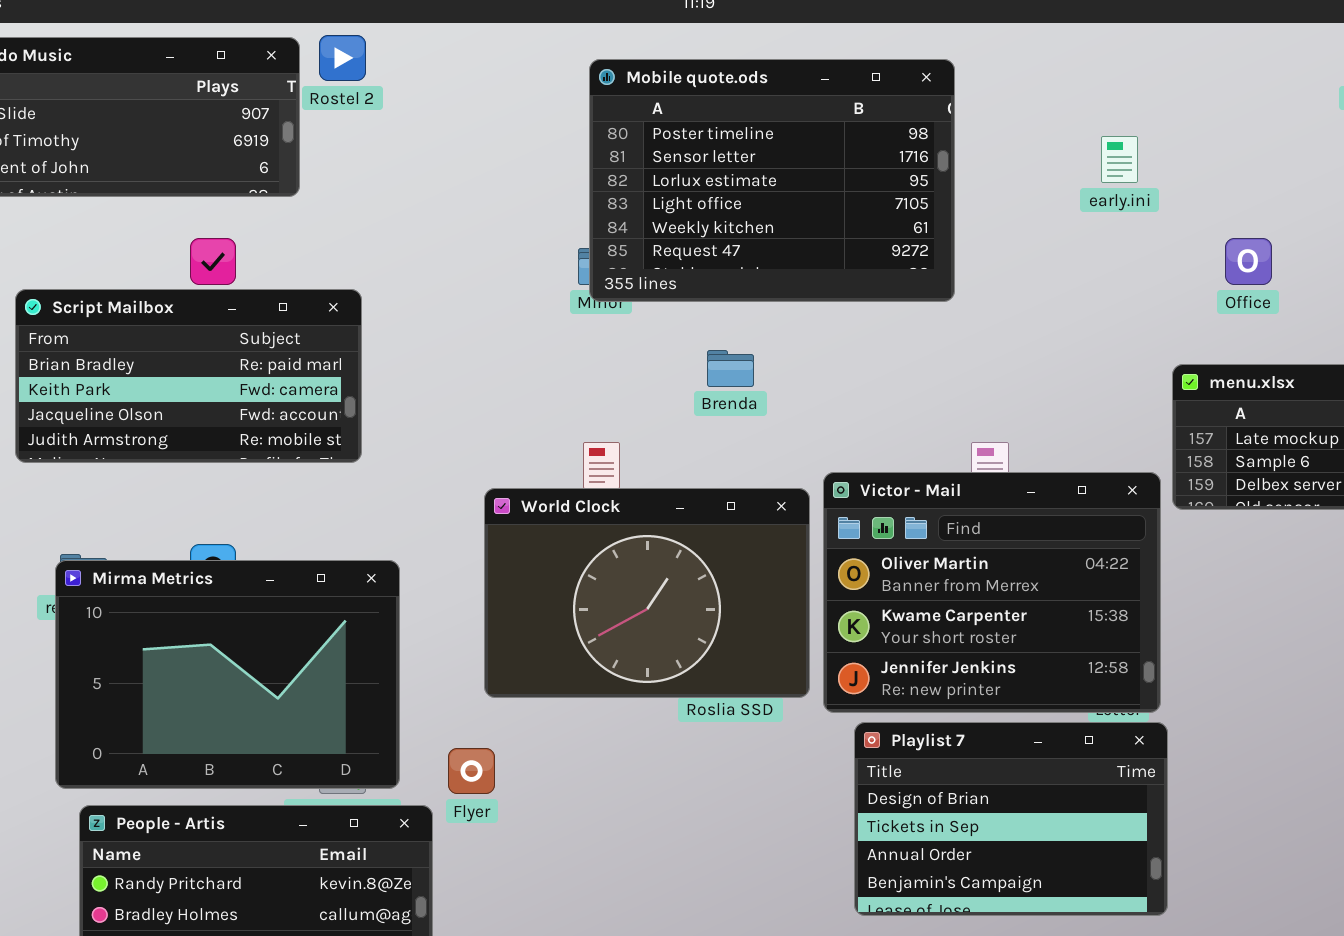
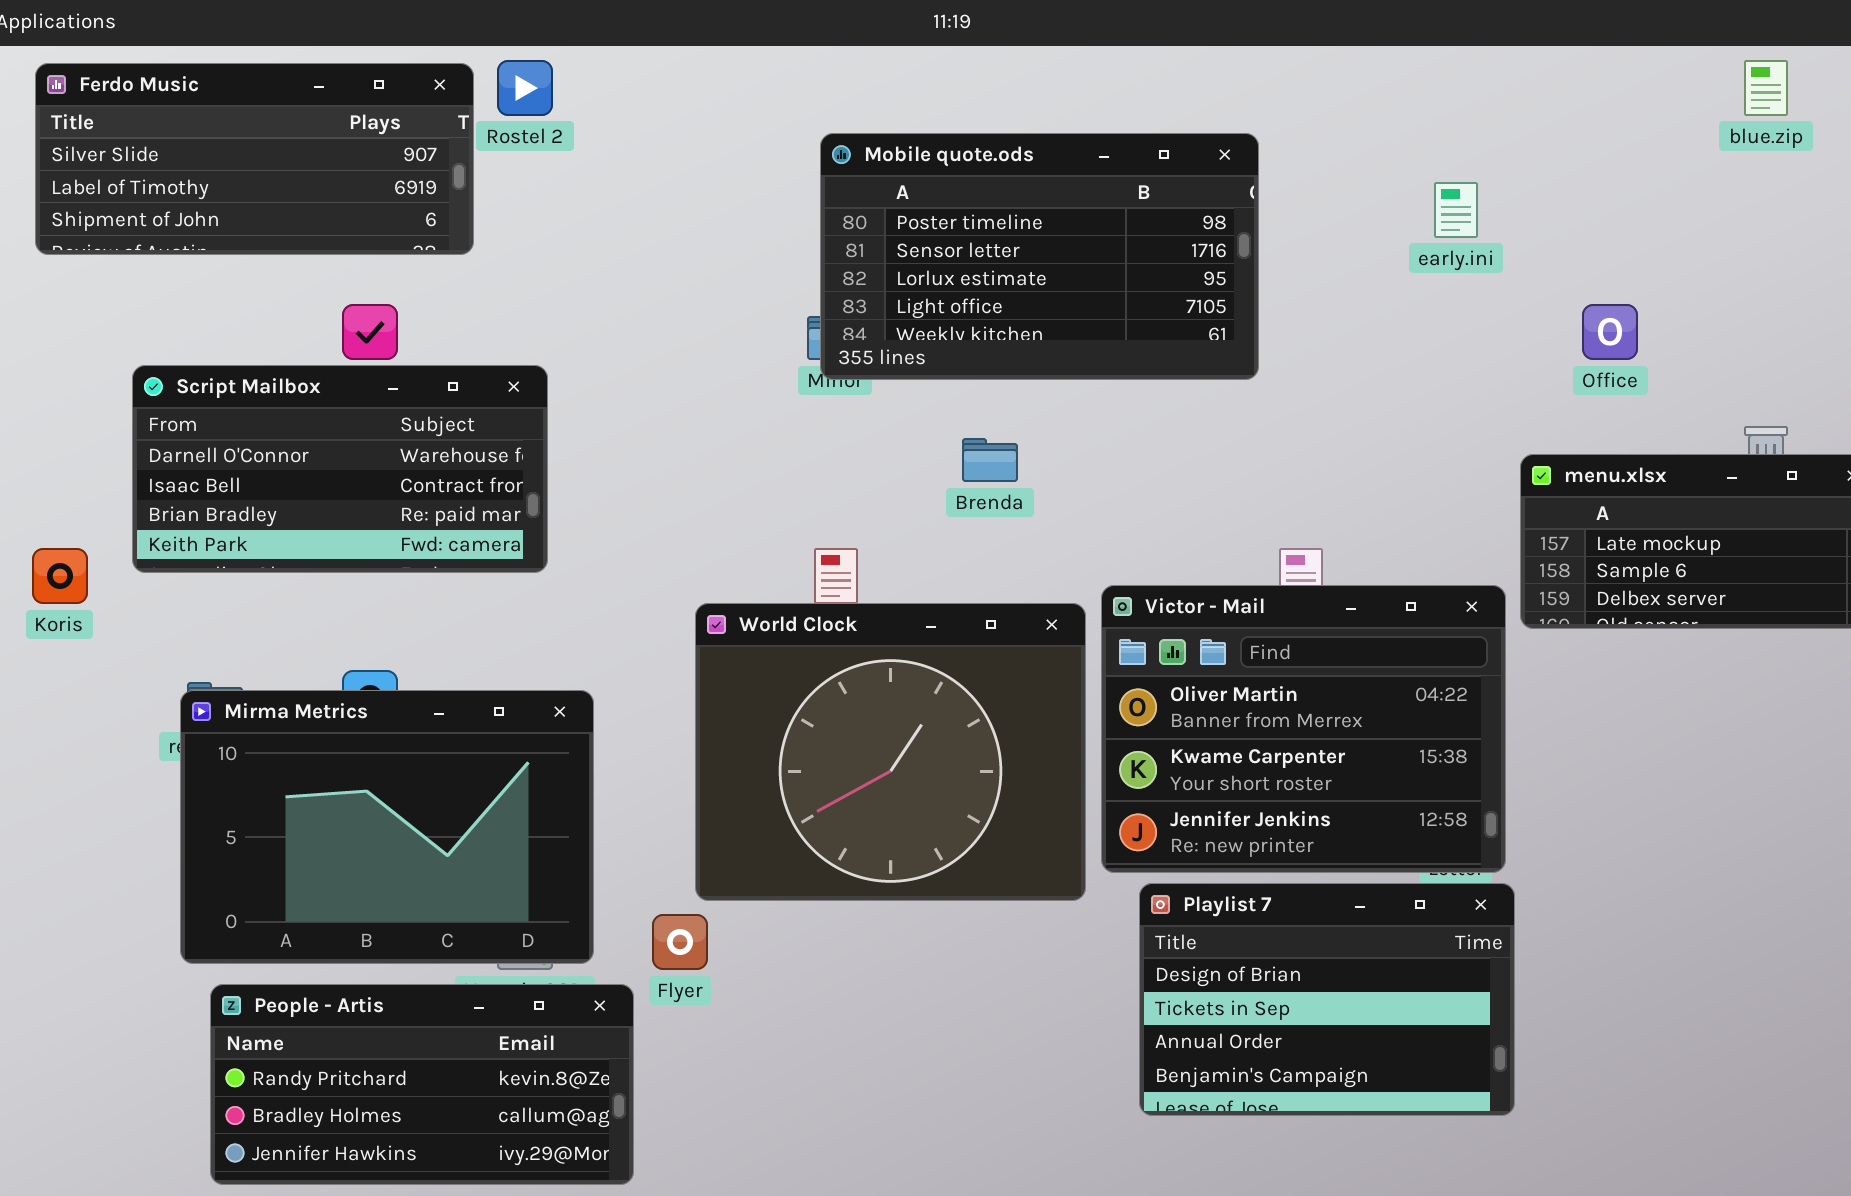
Mobile quote.ods: [589,59,955,302] -> [820,133,1259,380], resized
Script Mailbox: [15,289,362,463] -> [132,365,548,573], scrolled up 2 rows
World Clock: [484,488,810,698] -> [695,603,1086,901], resized

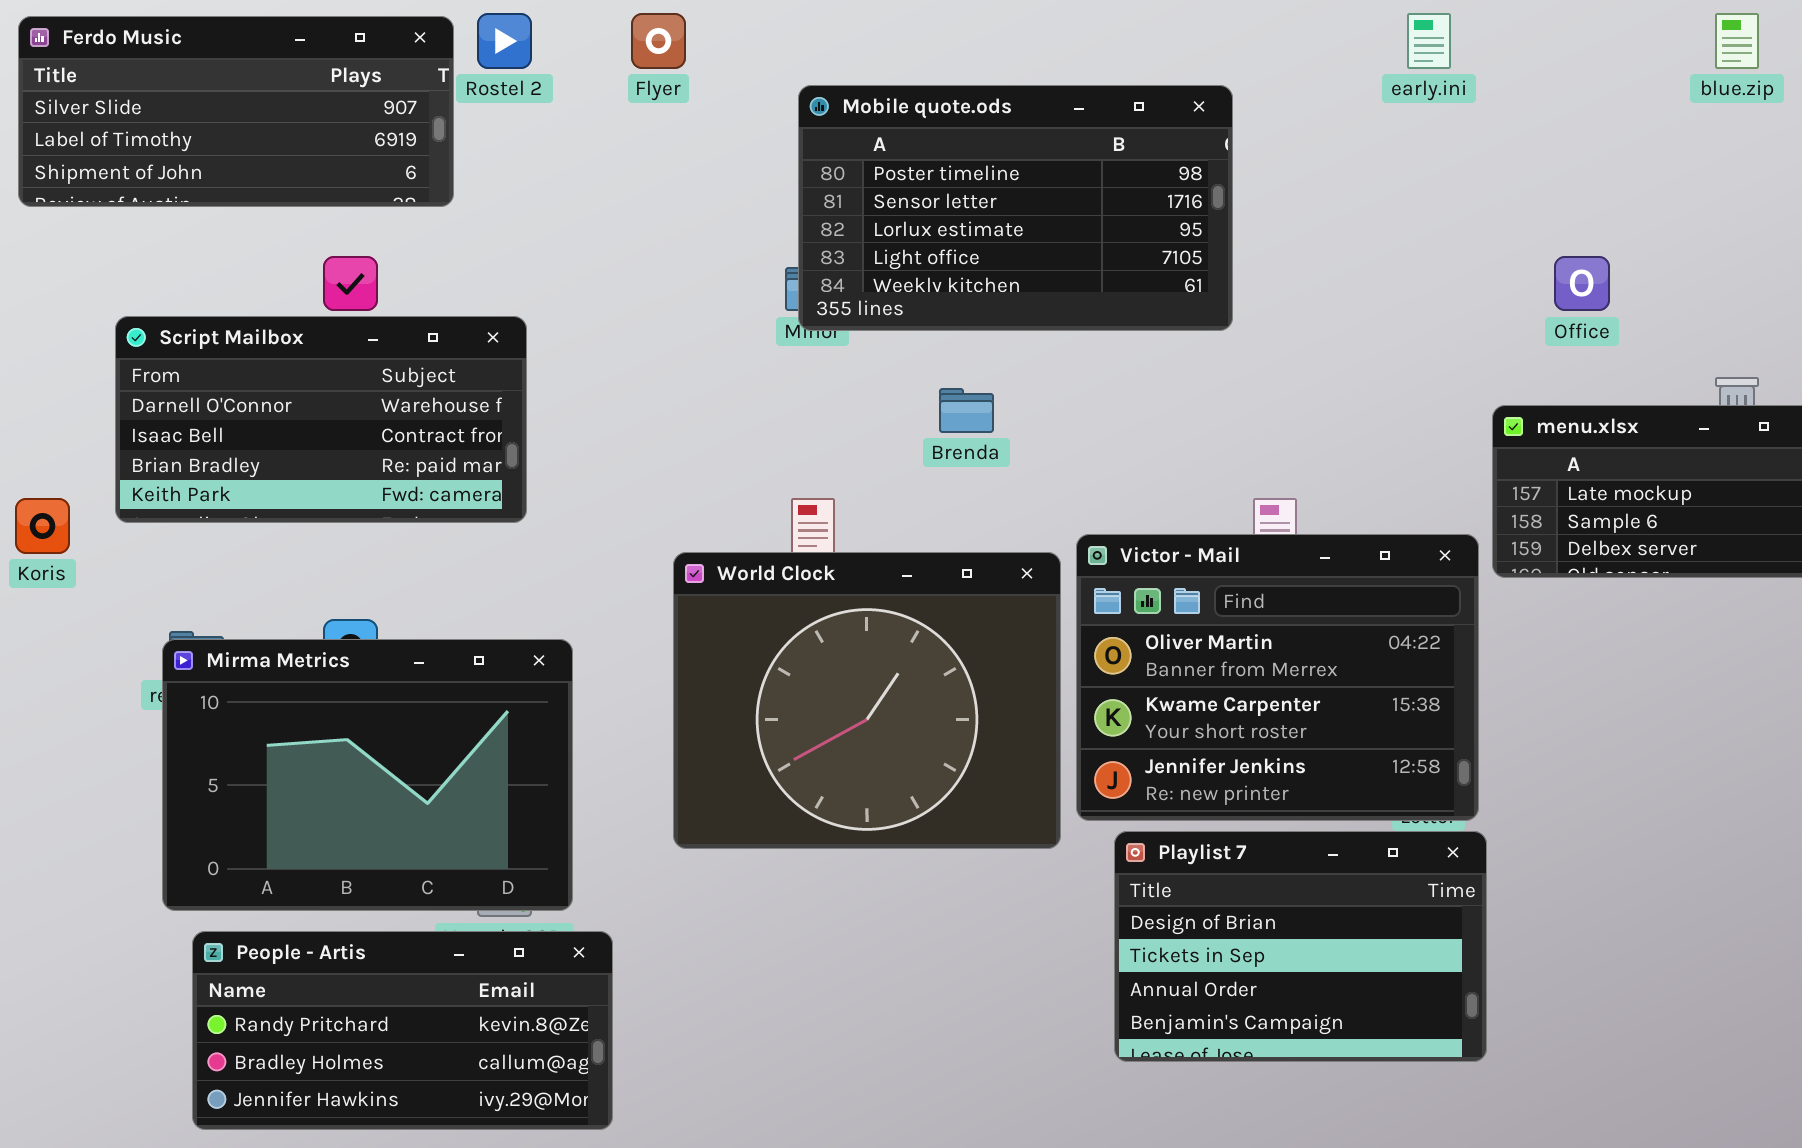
early.ini: [1434,182,1478,238] -> [1407,13,1451,69], moved
Flyer: [652,914,708,970] -> [631,13,686,69], moved

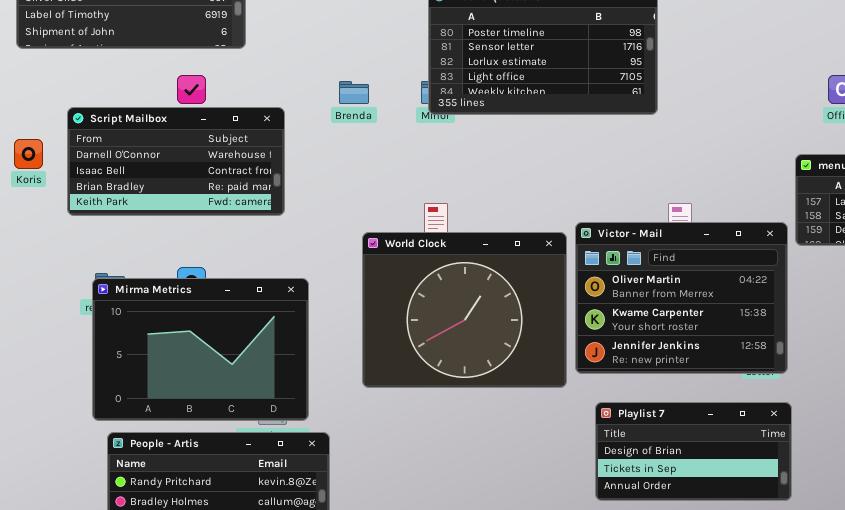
Brenda: [939,388,994,433] -> [339,81,369,104], moved
Koris: [15,498,70,554] -> [14,139,43,169], moved
Playlist 7: [1114,831,1487,1062] -> [595,402,792,501], resized

